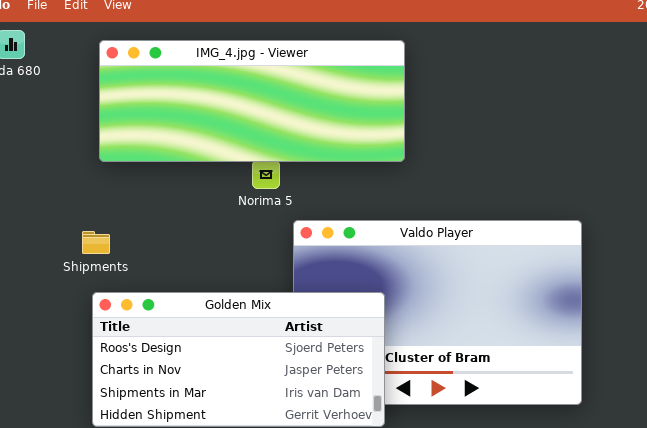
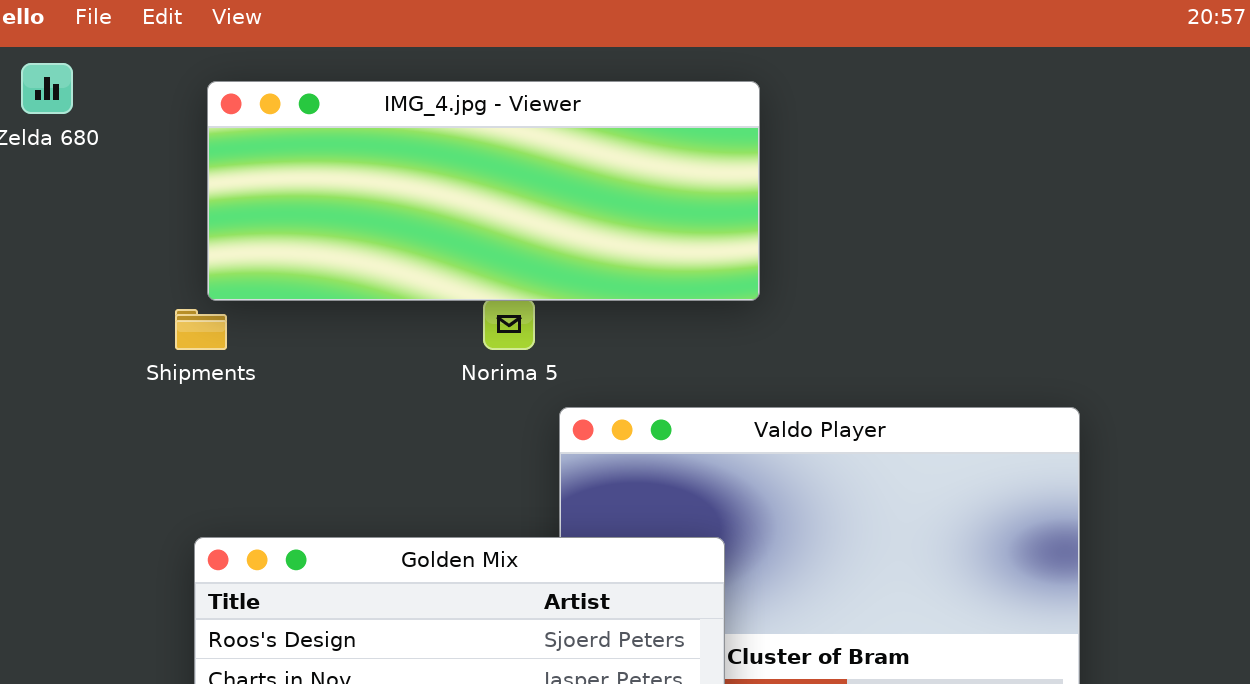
Shipments: [82,231,110,254] -> [175,309,227,350], moved

